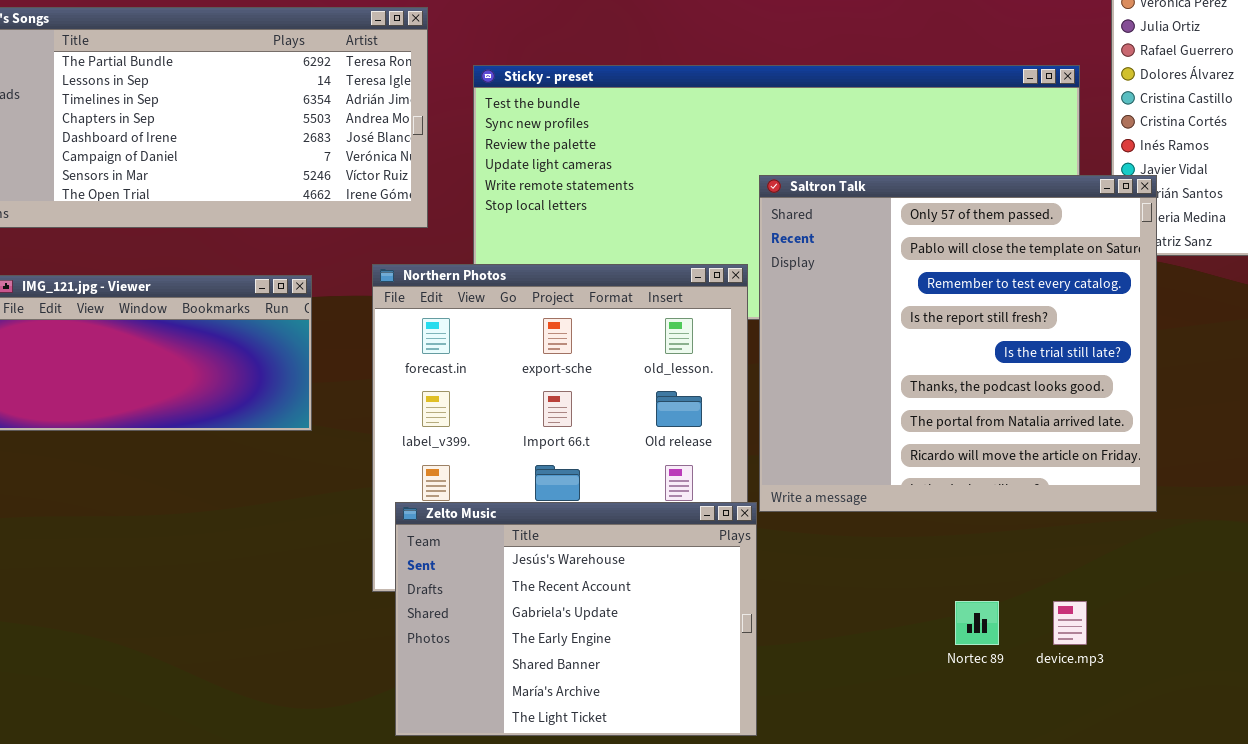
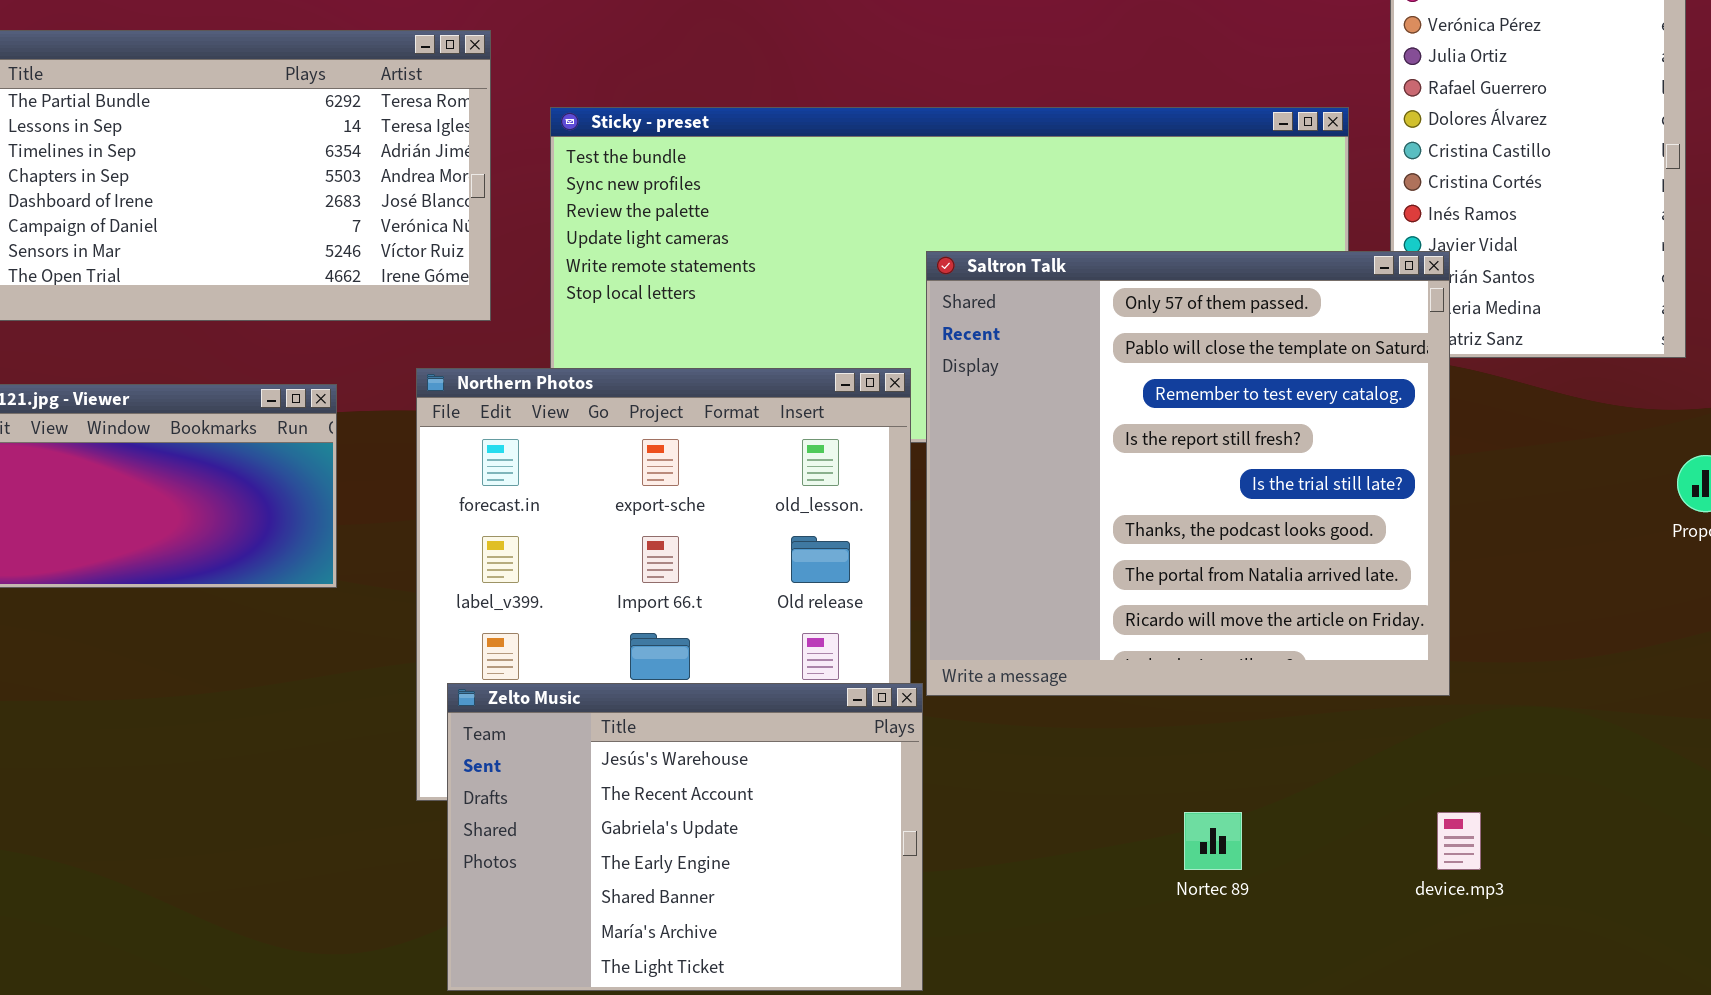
device.mp3: [1053,601,1087,645] -> [1437,812,1481,870], moved

